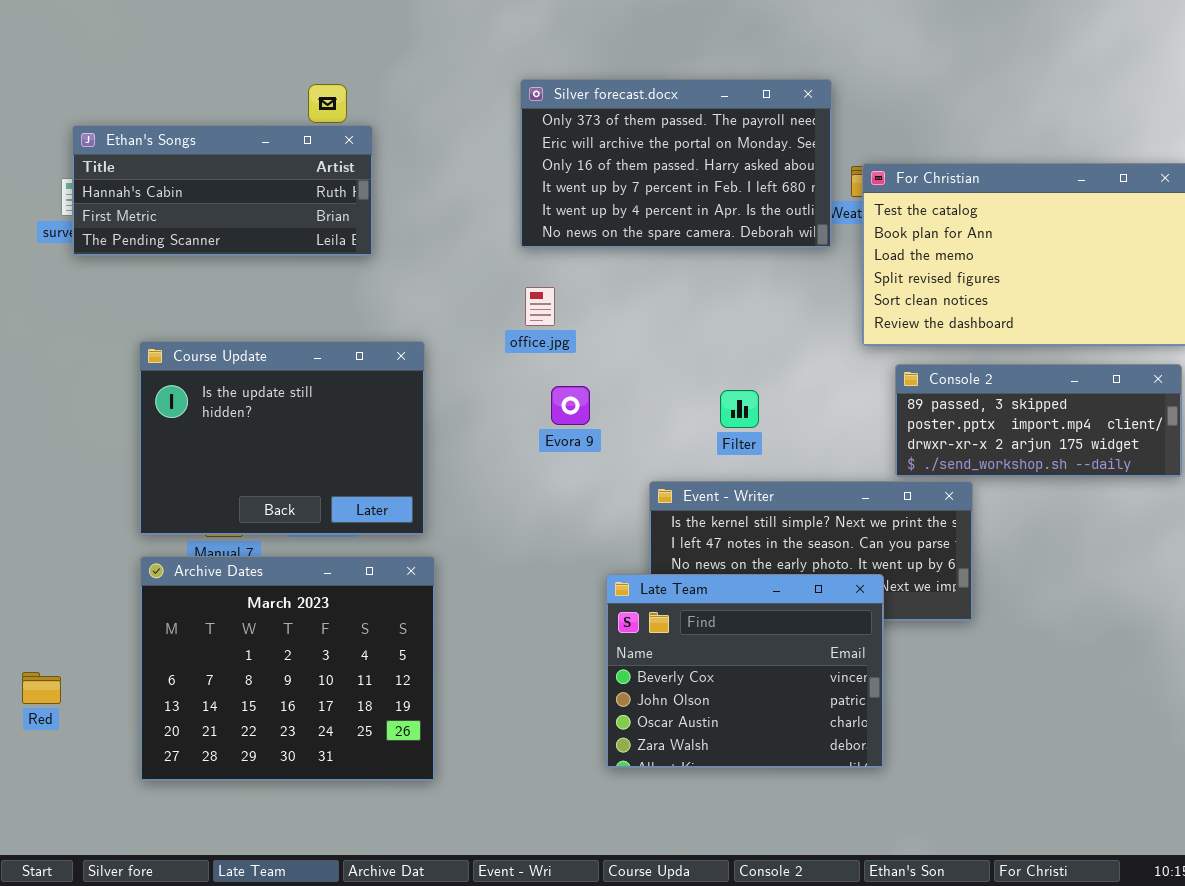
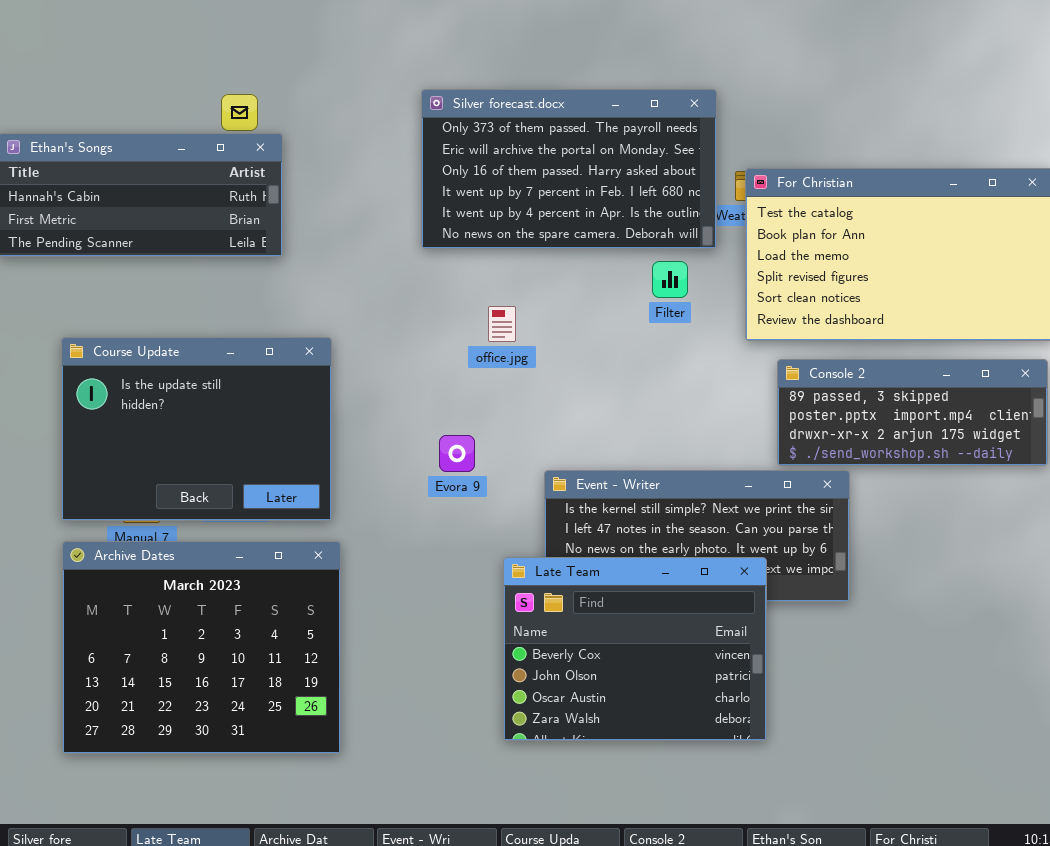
office.jpg: [525,287,555,326] -> [488,306,516,342], moved
Evora 9: [551,386,590,425] -> [439,435,475,472], moved
Filter: [720,390,759,428] -> [652,261,688,298], moved

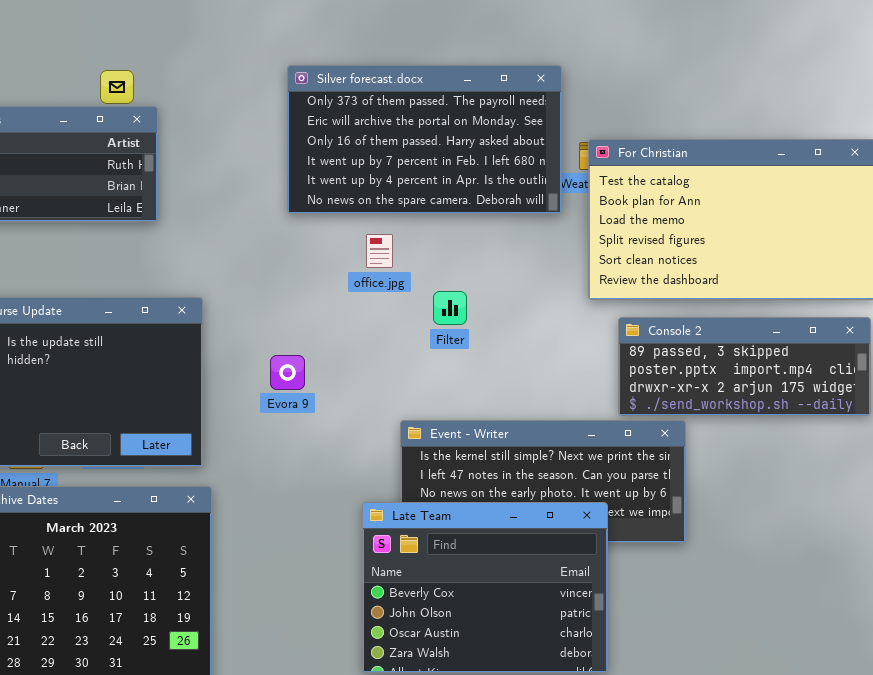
Filter: [652,261,688,298] -> [433,291,467,325], moved
office.jpg: [488,306,516,342] -> [366,234,393,268], moved
Evora 9: [439,435,475,472] -> [270,355,305,390], moved

